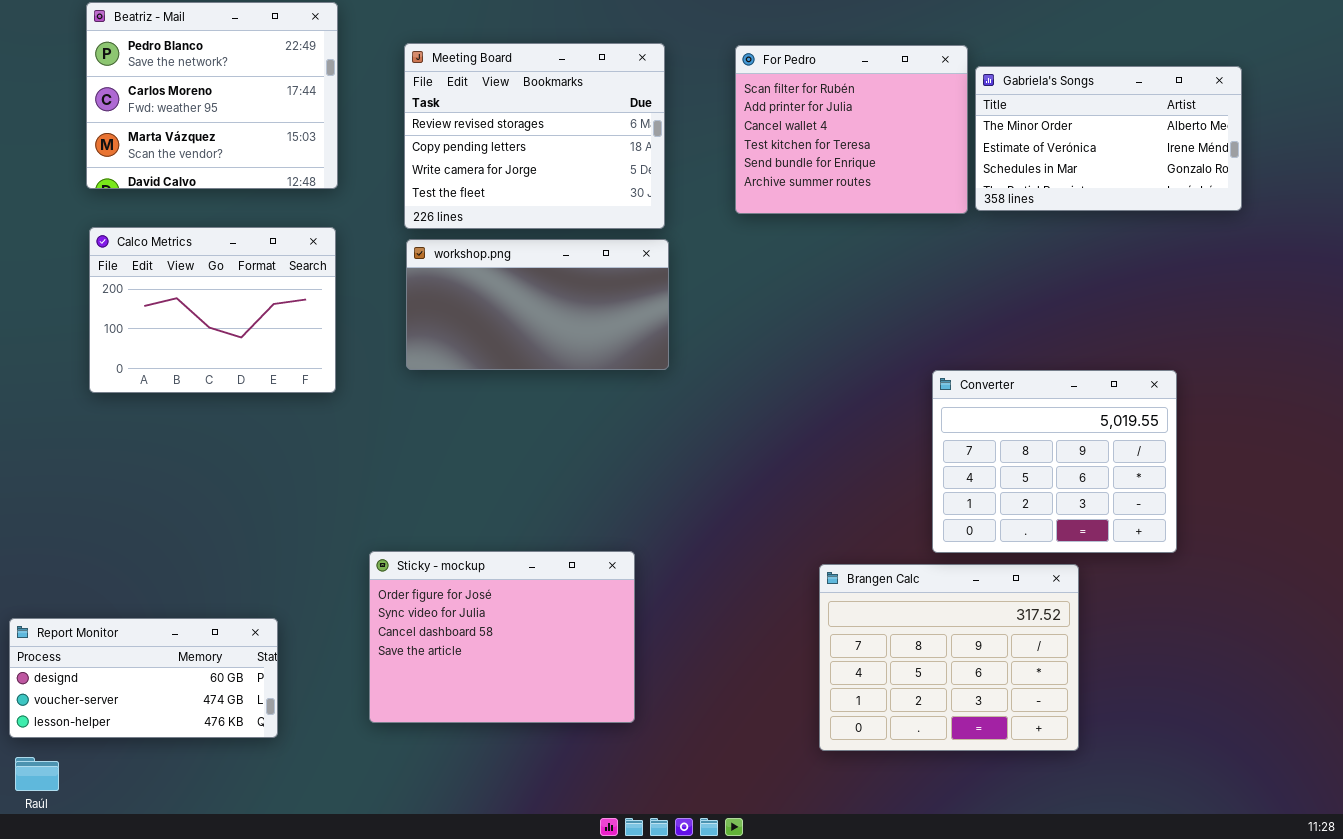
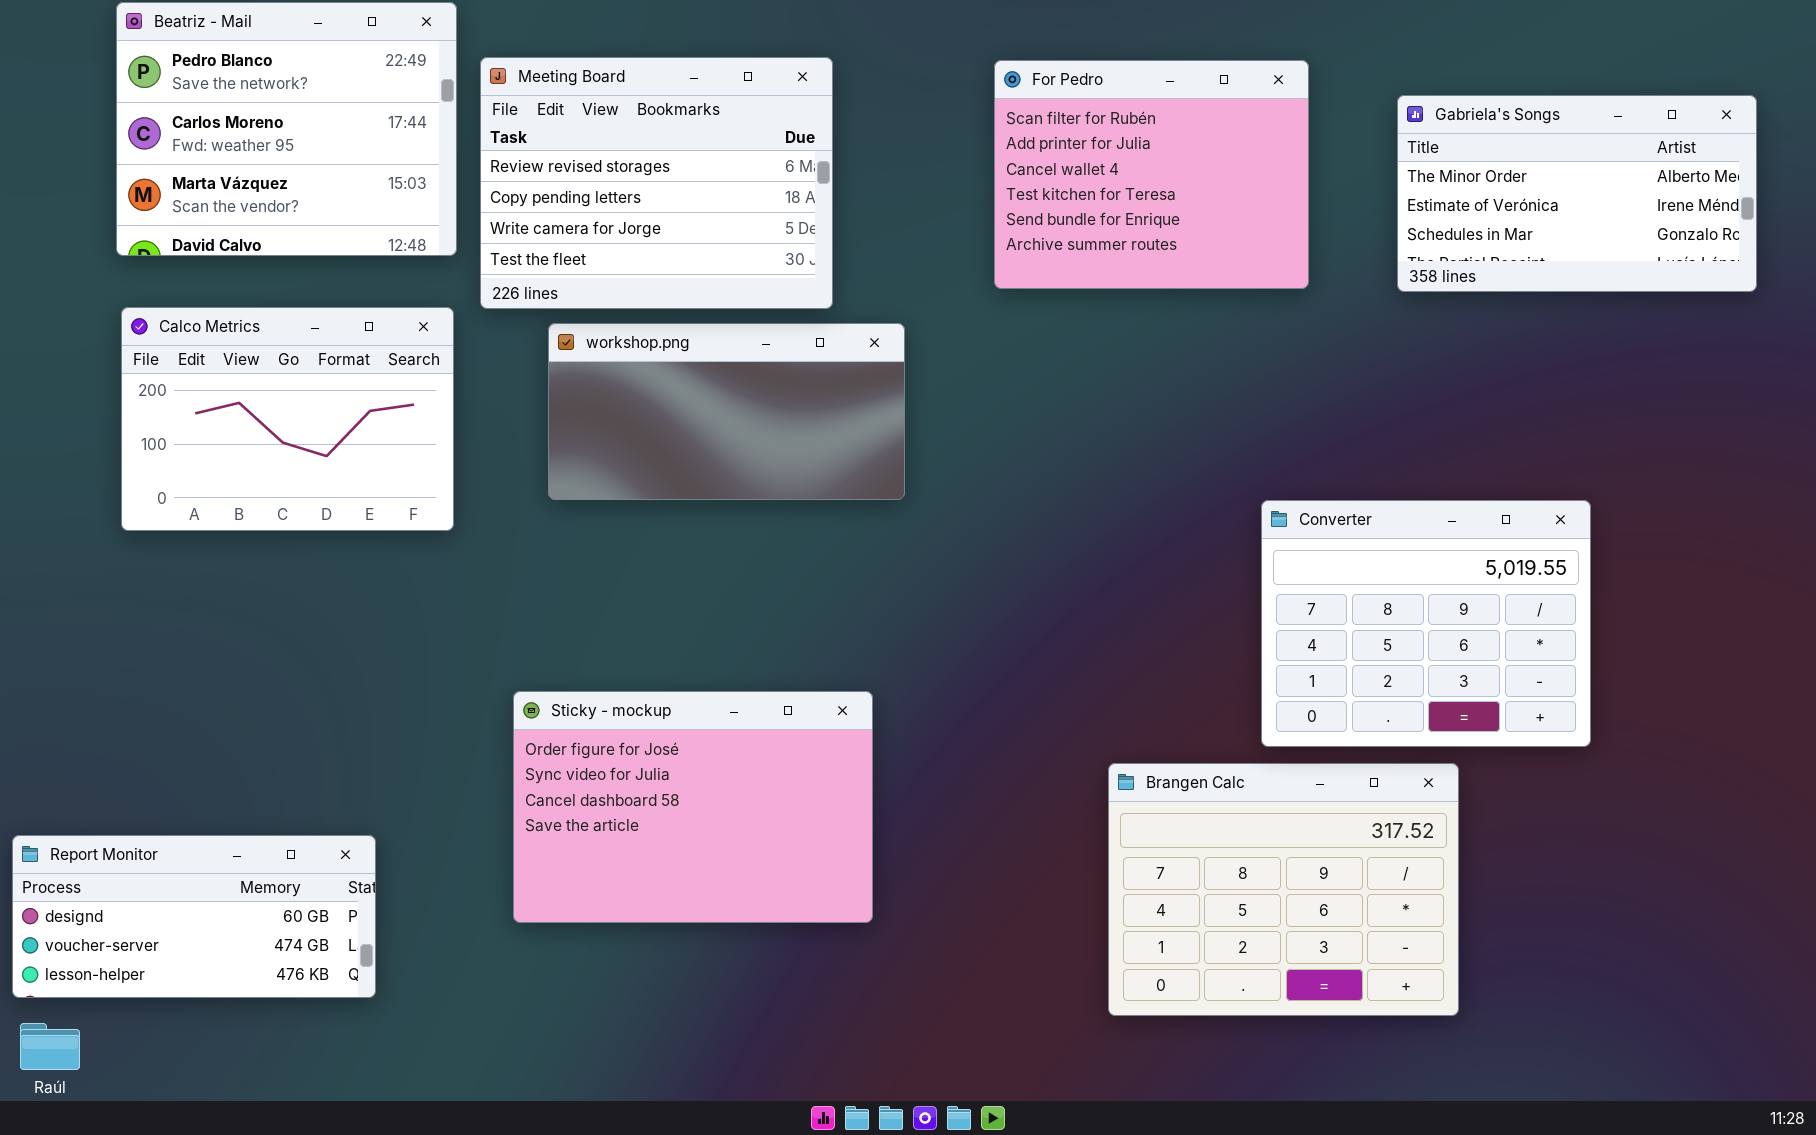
Meeting Board: [404,43,665,229] -> [480,57,833,309], moved
Gabriela's Songs: [975,66,1242,211] -> [1397,95,1757,292], moved
Sticky - mockup: [369,551,635,723] -> [513,691,873,923], moved

